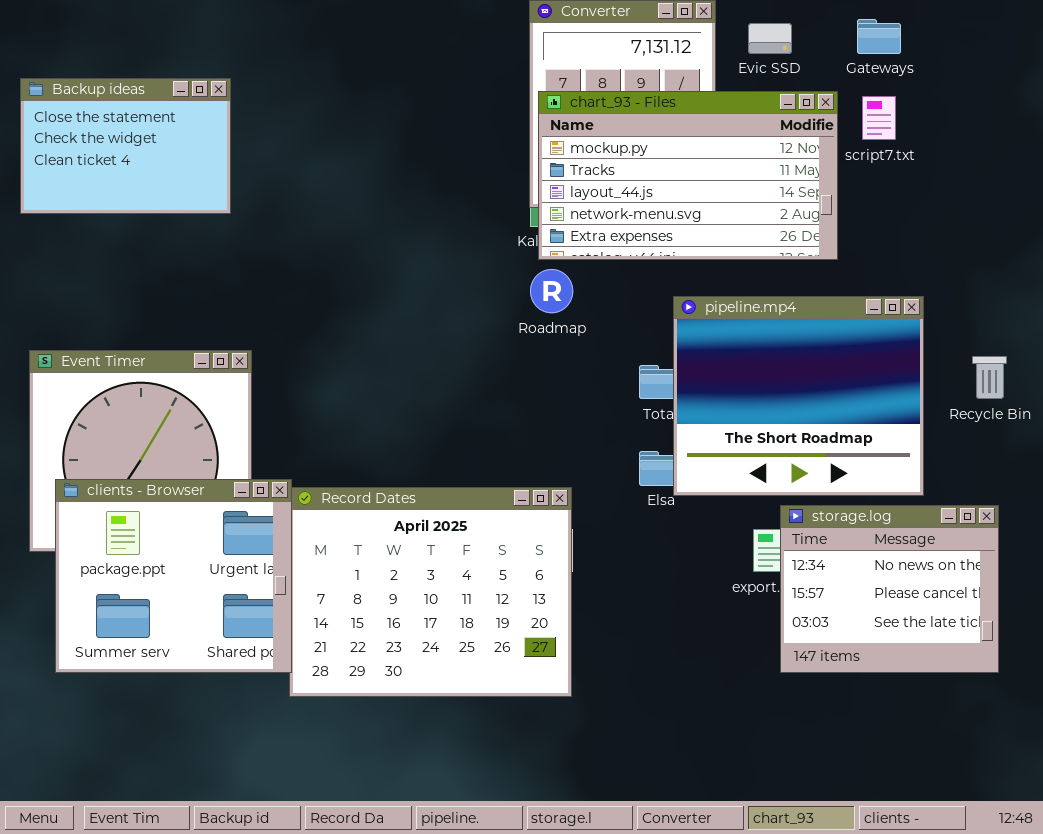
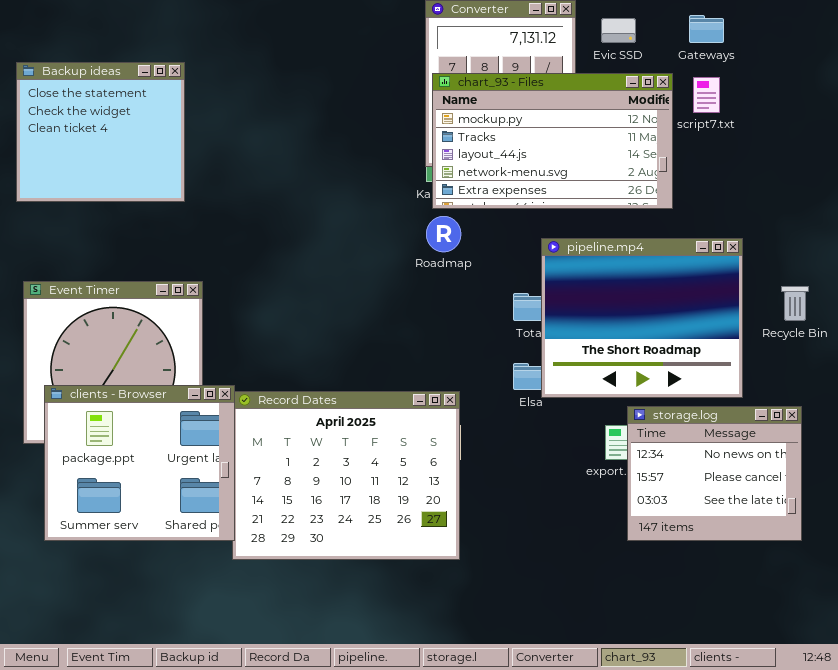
Backup ideas: [20,78,231,214] -> [16,62,185,202], resized

